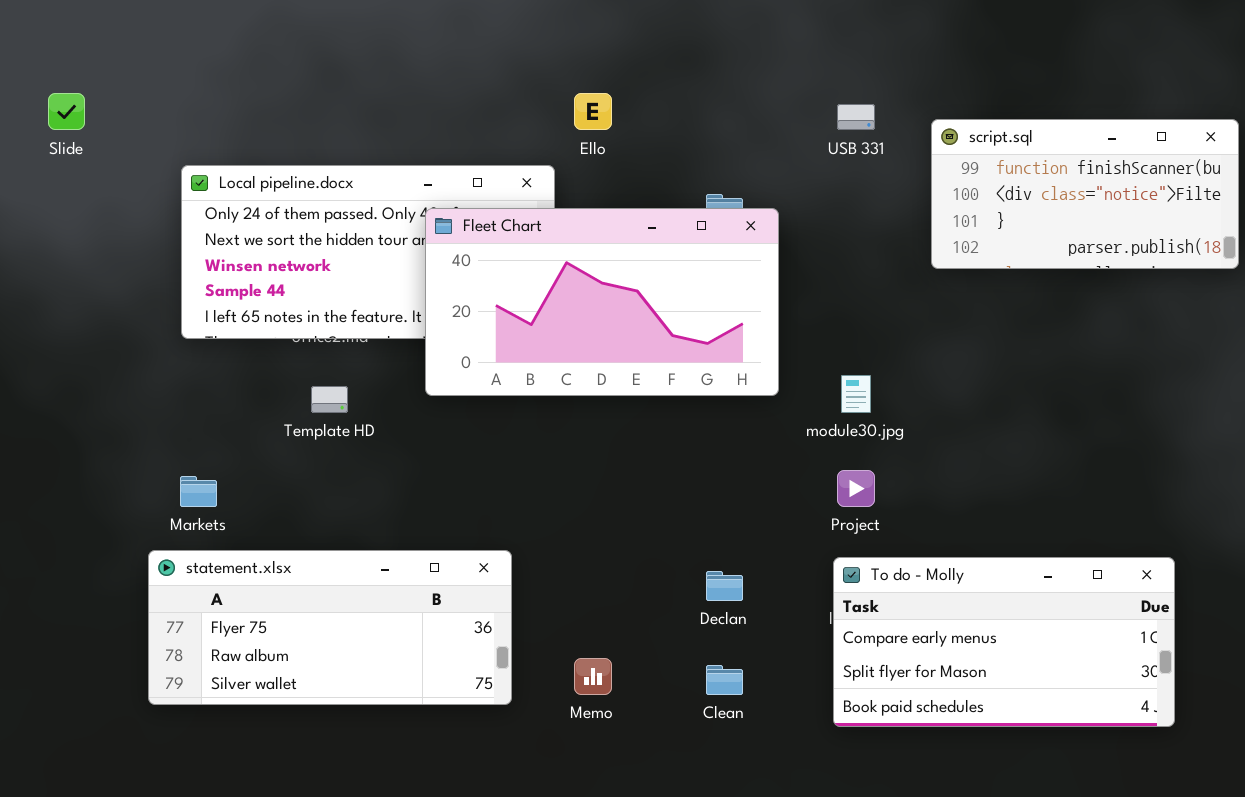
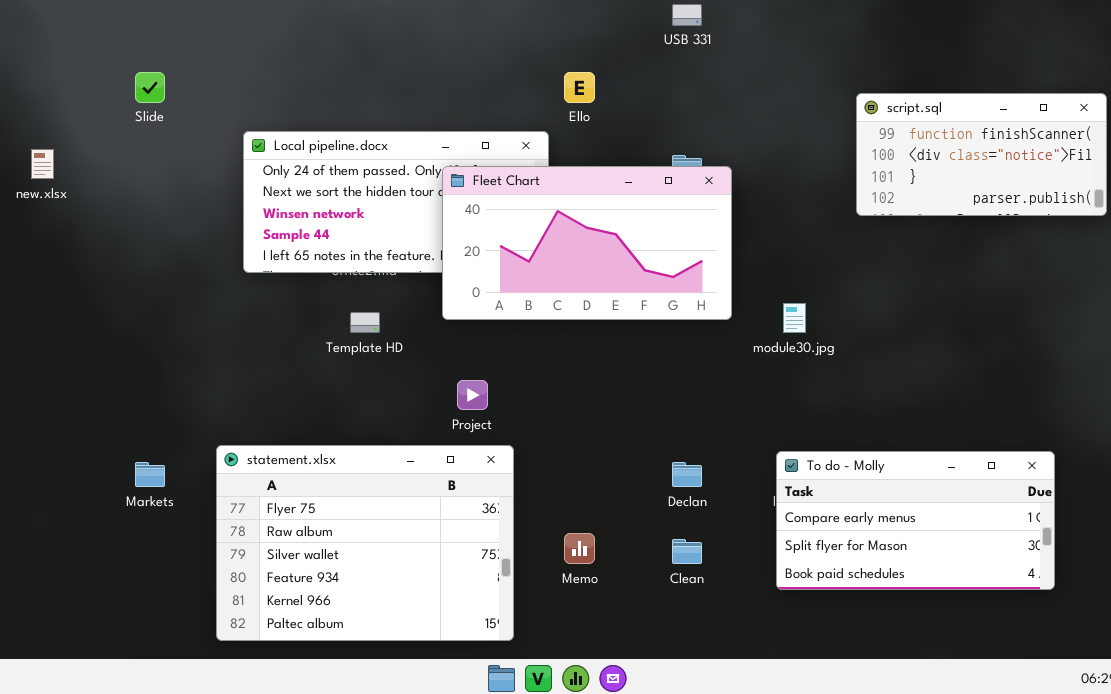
USB 331: [837,104,875,130] -> [672,4,702,26], moved
Project: [837,470,875,507] -> [457,380,488,410], moved
Markets: [180,476,217,507] -> [135,462,165,487], moved
statement.xlsx: [148,550,512,705] -> [216,445,514,641], resized

